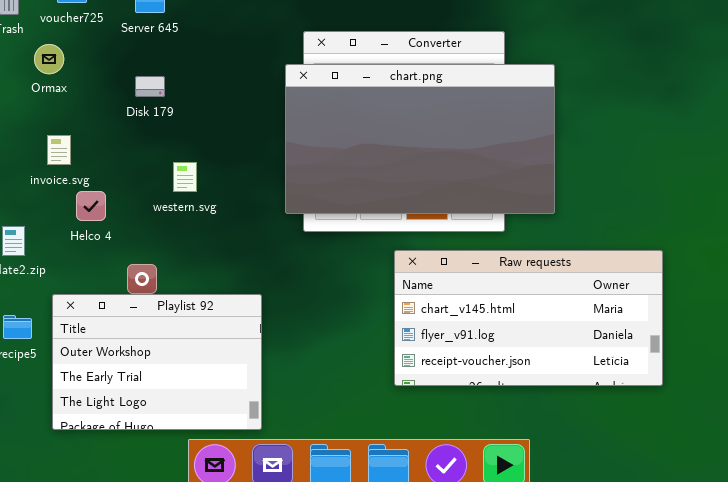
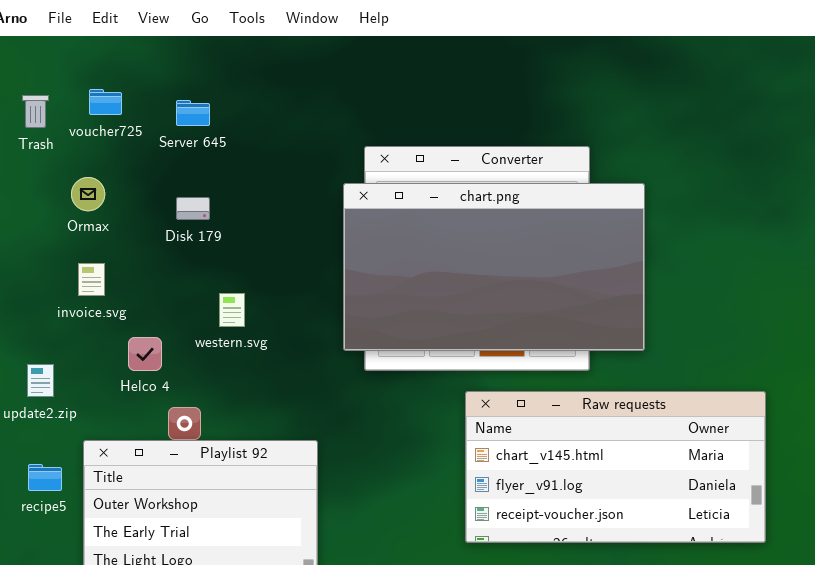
Ormax: [34,44,64,74] -> [71,177,105,211], moved
Helco 4: [76,191,106,221] -> [128,337,162,371], moved

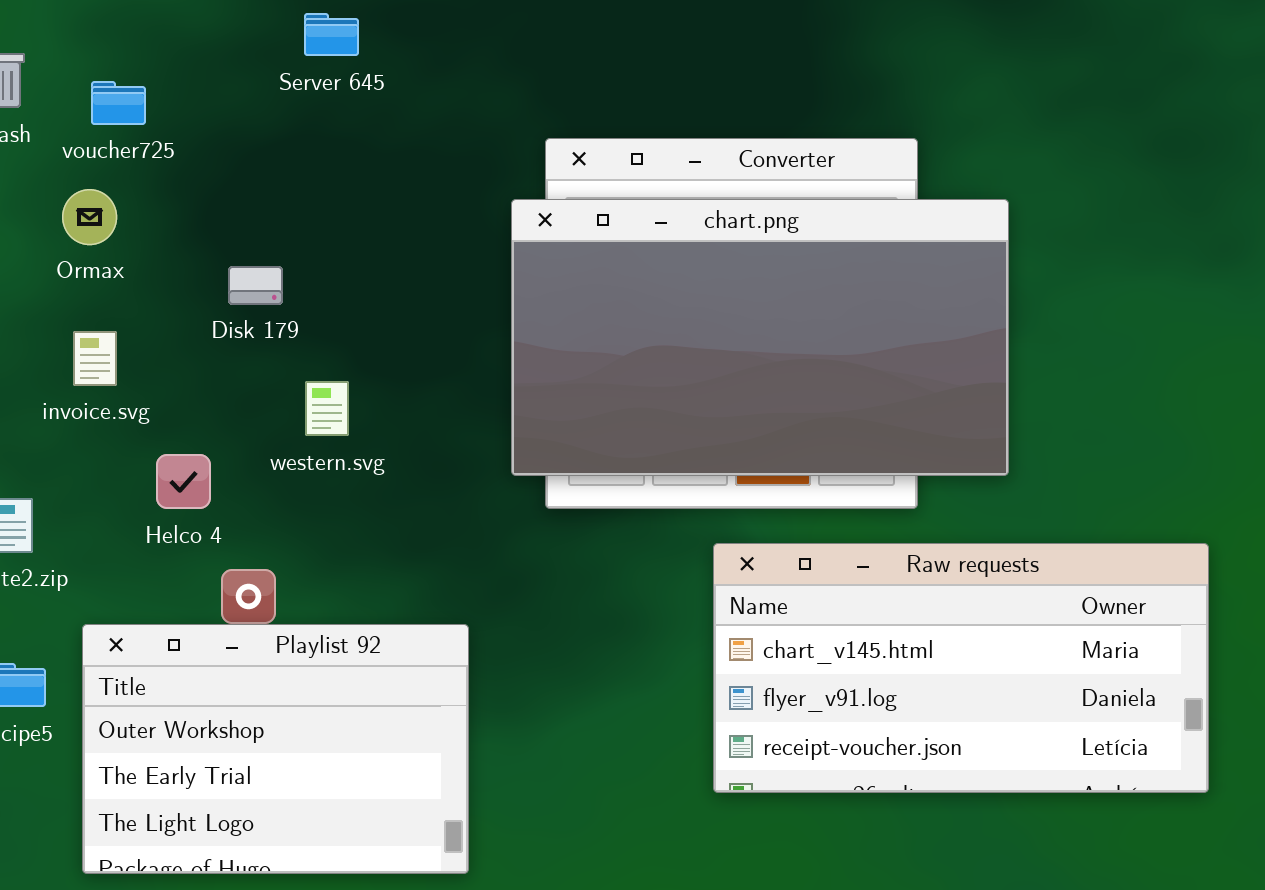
voucher725: [89,89,122,115] -> [91,81,146,125], moved
Server 645: [176,100,210,126] -> [304,13,359,56], moved
Disk 179: [176,197,210,220] -> [228,266,283,305], moved

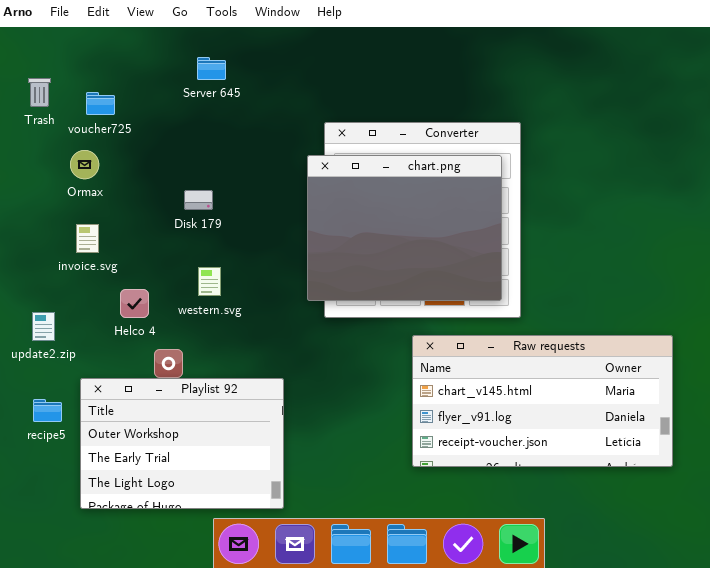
chart.png: [511,199,1009,476] -> [307,155,502,301], resized
Disk 179: [228,266,283,305] -> [184,190,213,210], moved
western.svg: [305,381,349,436] -> [198,267,221,296], moved

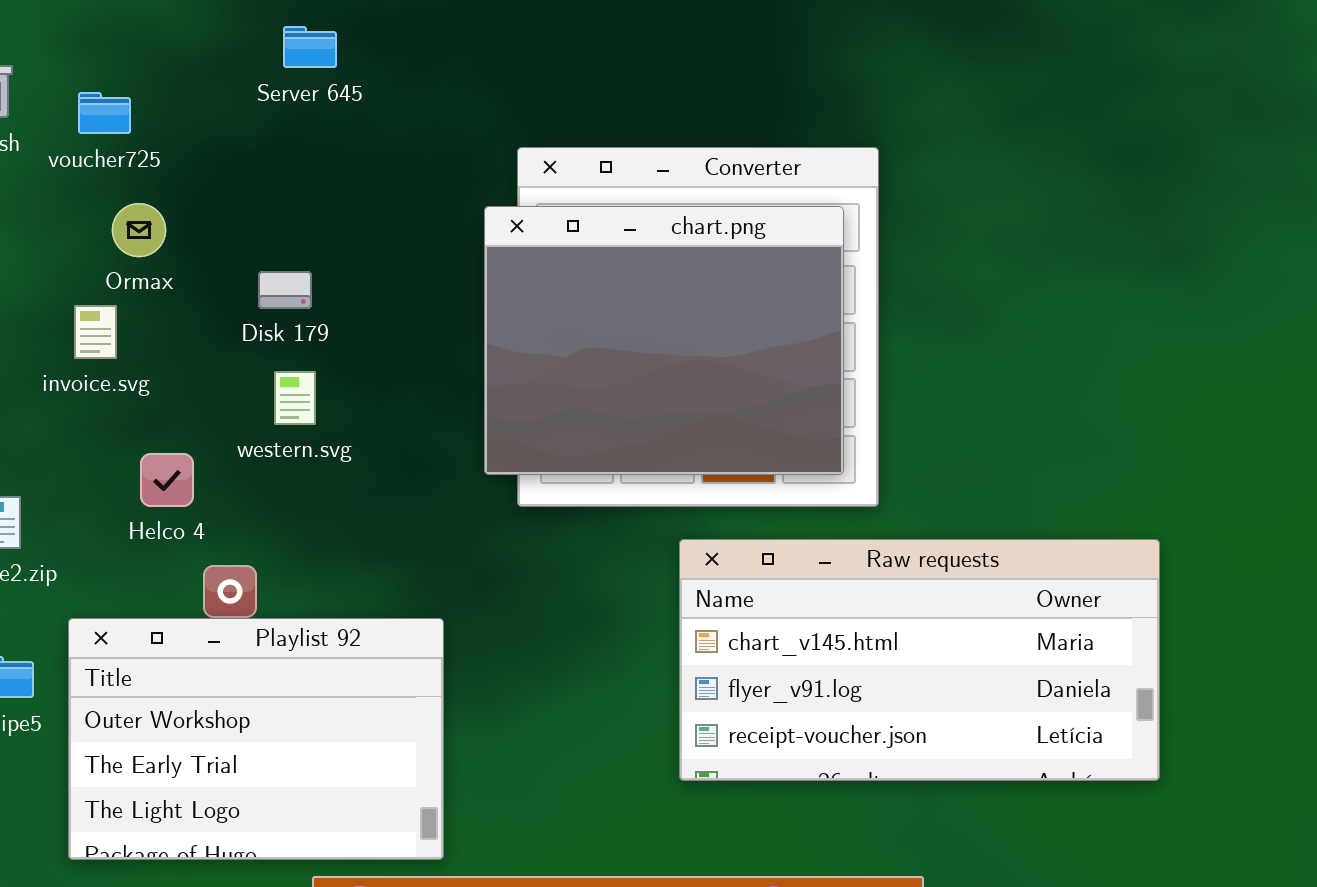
Ormax: [70,150,99,179] -> [112,203,166,257], moved
invoice.svg: [76,224,99,253] -> [74,305,117,359], moved
western.svg: [198,267,221,296] -> [274,371,316,425], moved

